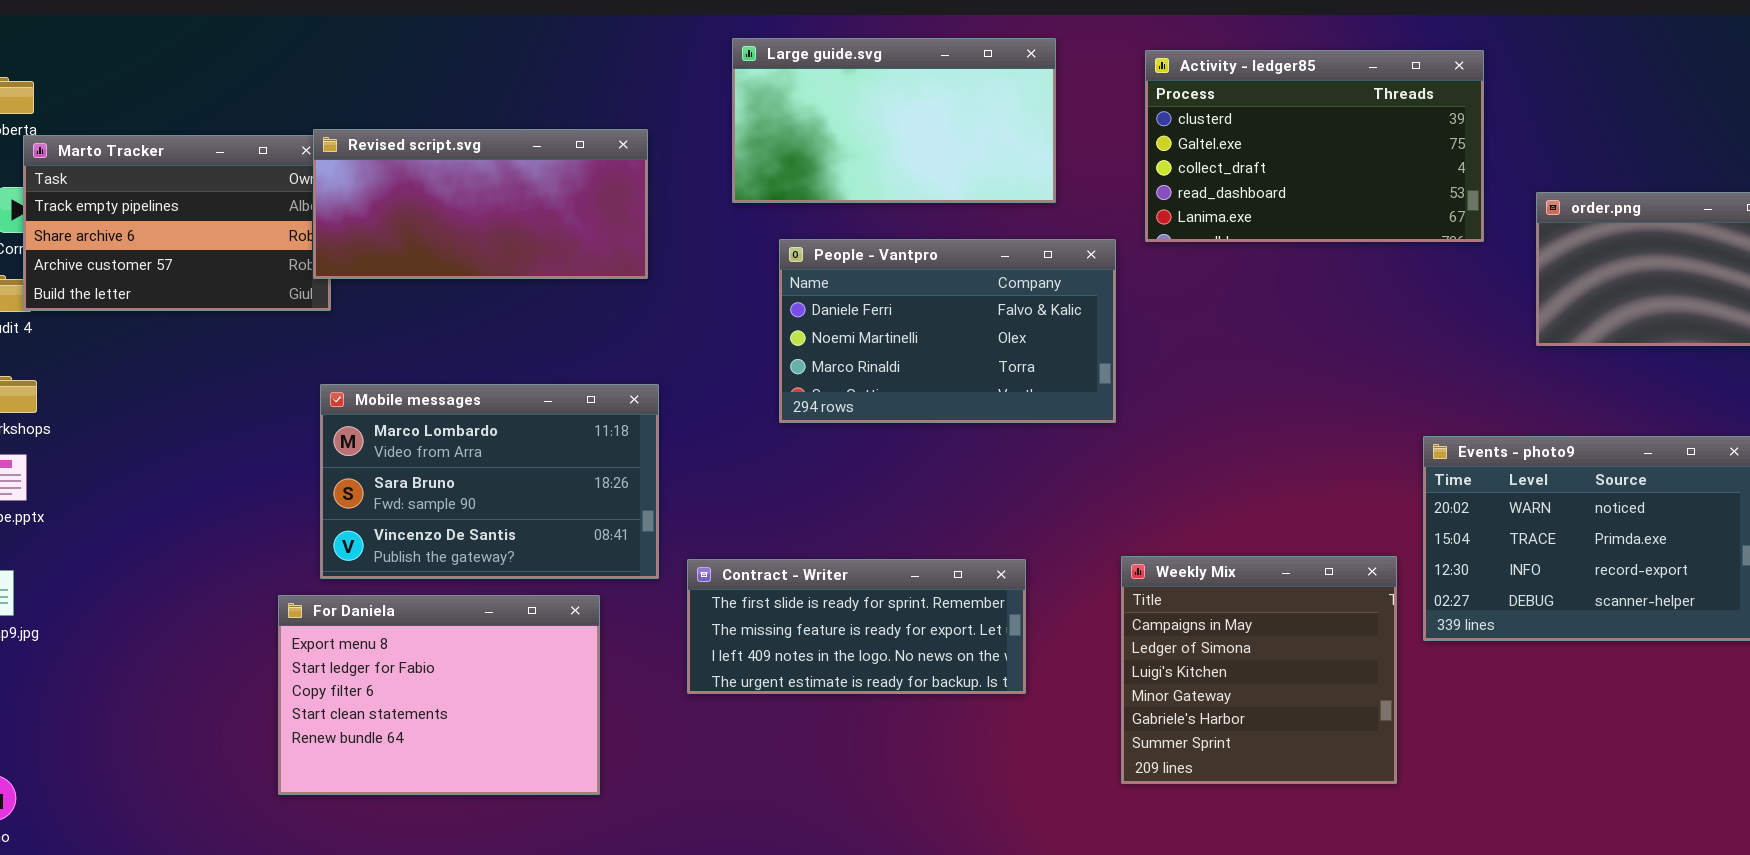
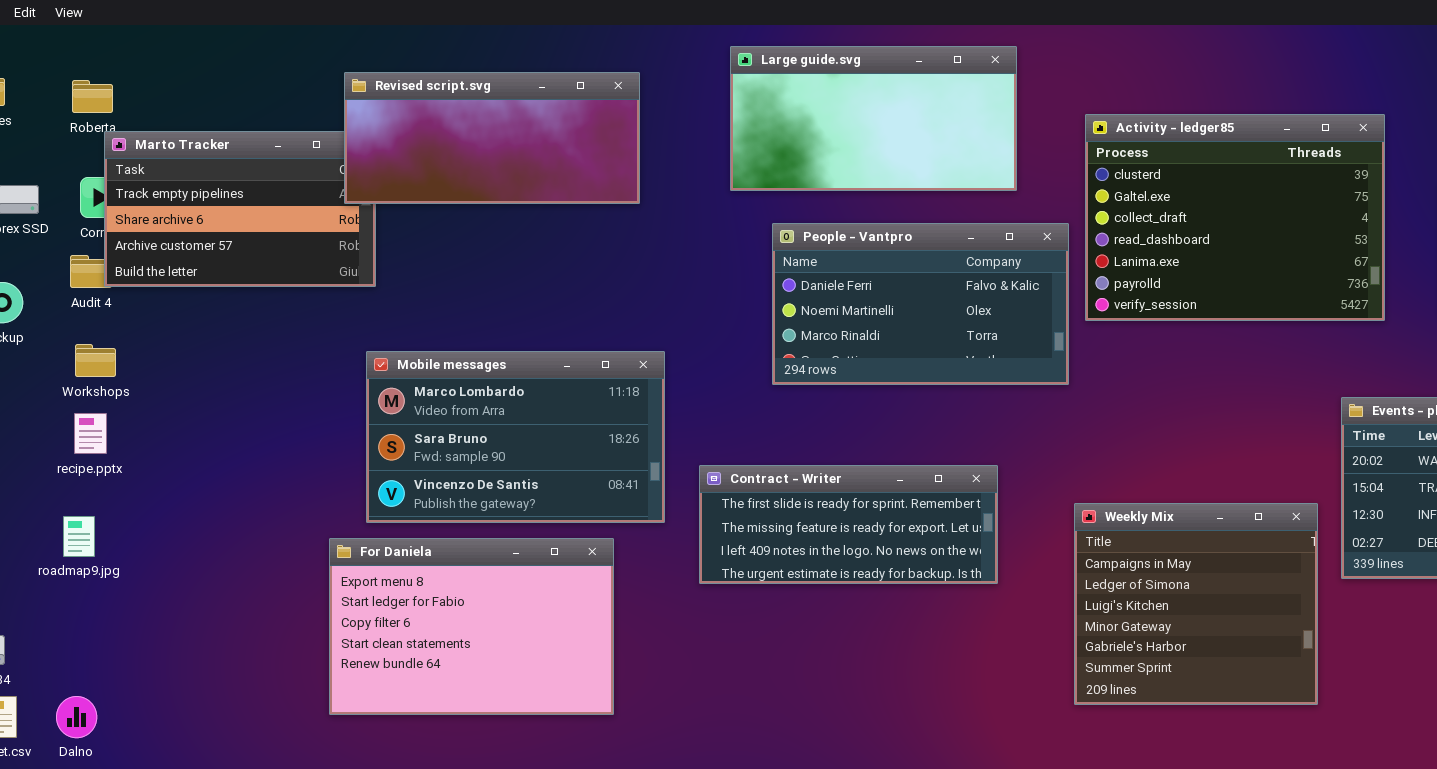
Activity - ledger85: [1145,50,1484,242] -> [1085,114,1385,321], moved, resized
Revised script.svg: [313,129,648,279] -> [344,72,640,204], moved
Contract - Writer: [687,559,1026,694] -> [699,465,998,584], moved

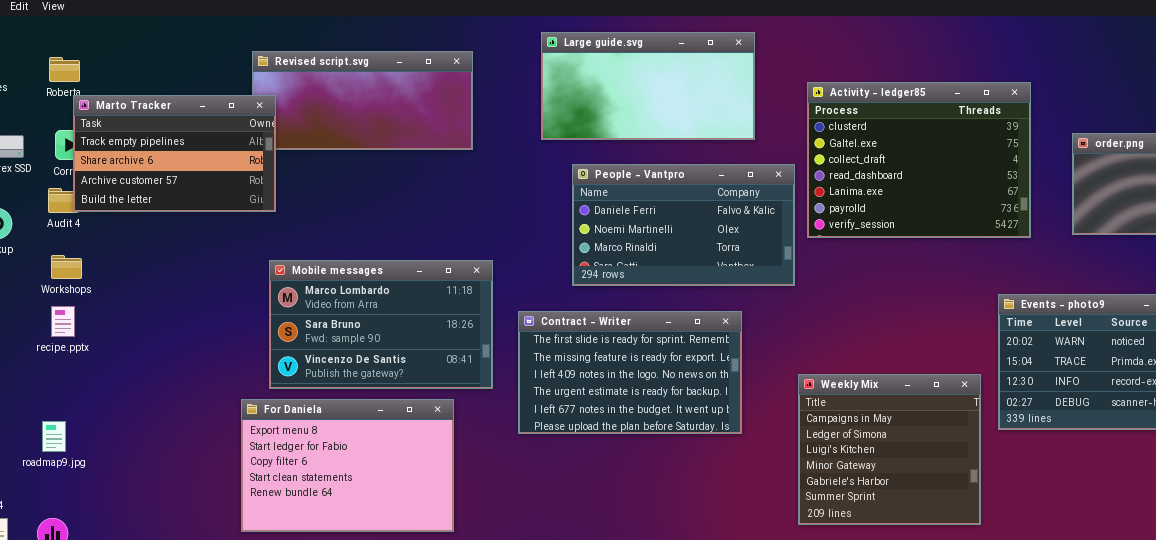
Marto Tracker: [104,131,376,287] -> [73,95,276,212], raised
Contract - Writer: [699,465,998,584] -> [518,311,742,434], resized
roadmap9.jpg: [63,516,95,557] -> [42,421,66,452], moved

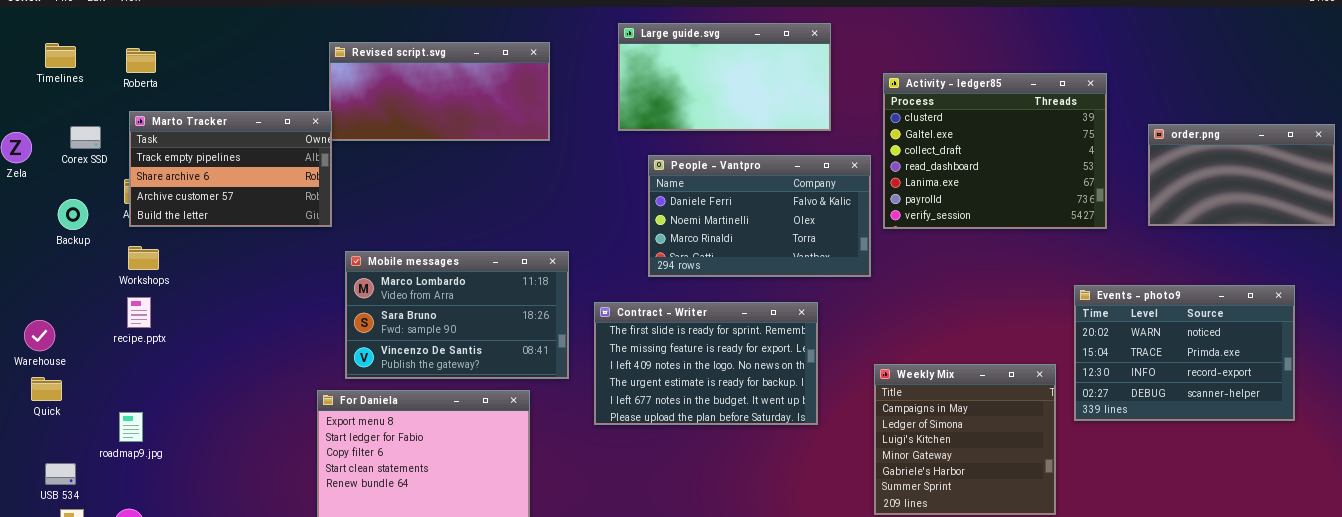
Marto Tracker: [73,95,276,212] -> [129,111,332,227], moved

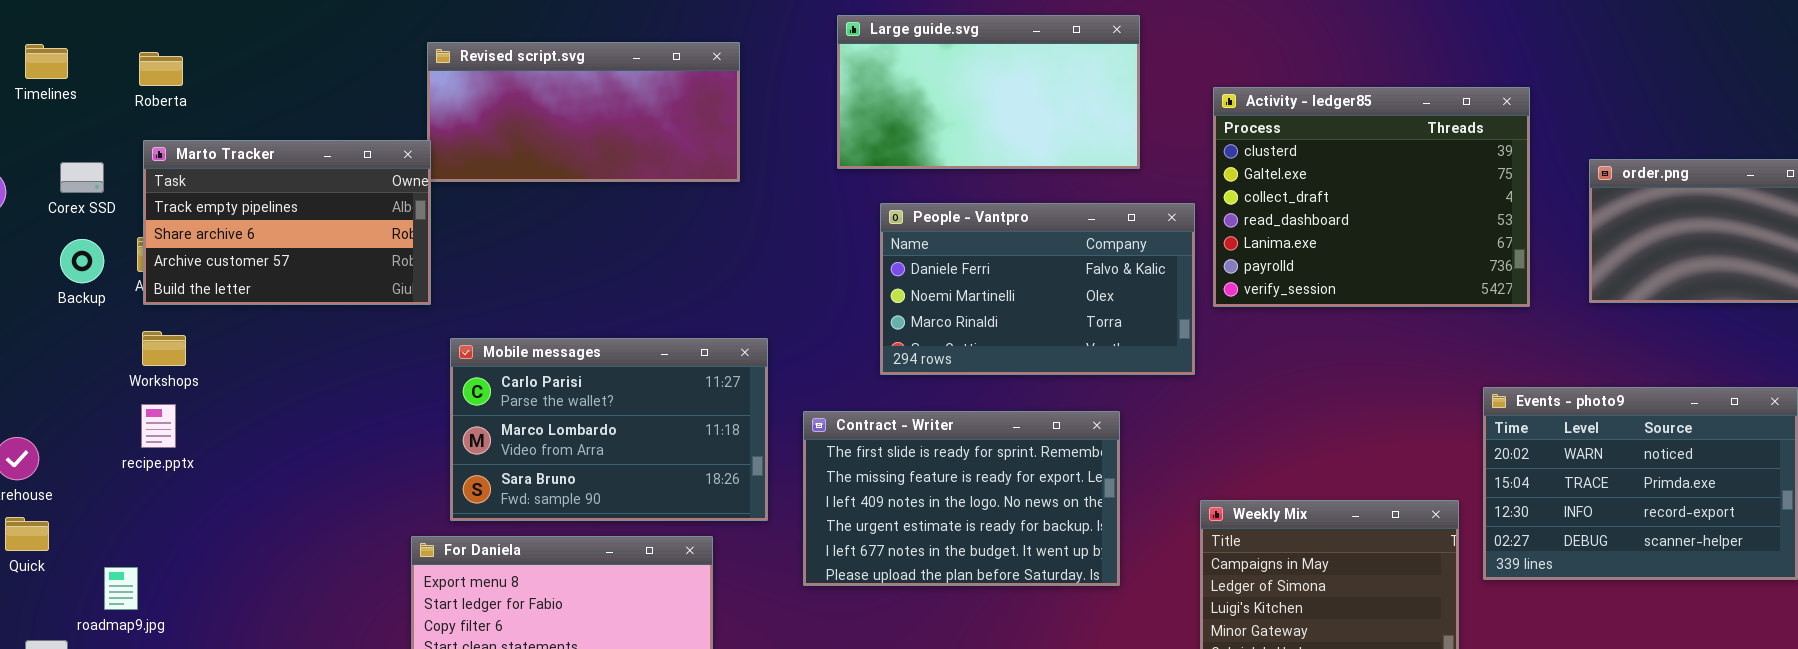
Backup: [58,199,88,230] -> [60,239,104,283], moved
Mobile messages: [345,251,569,379] -> [450,338,768,521], scrolled up 1 row
roadmap9.jpg: [119,412,143,442] -> [104,567,138,610], moved

